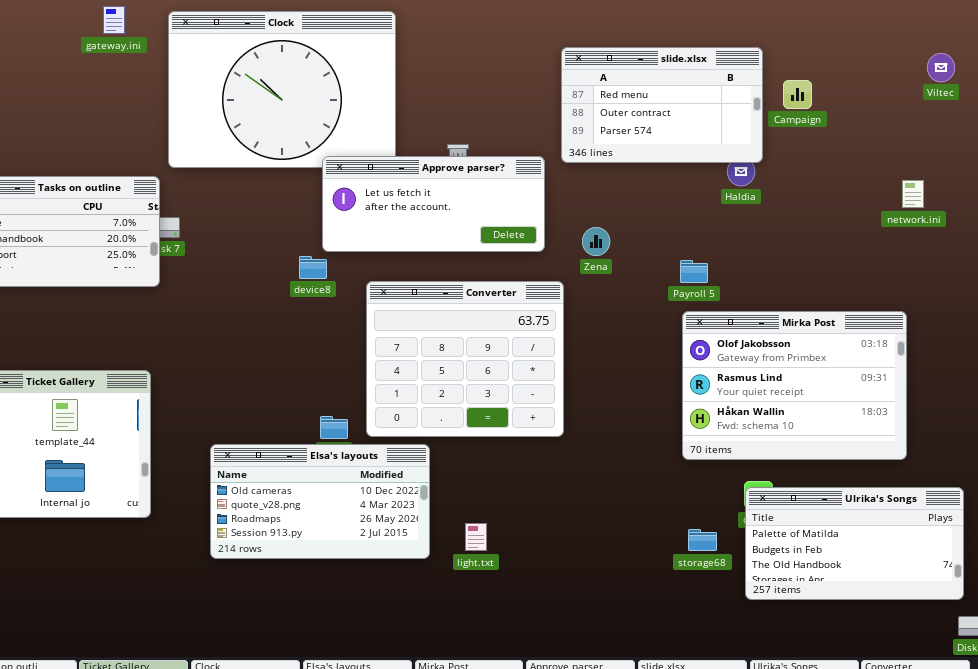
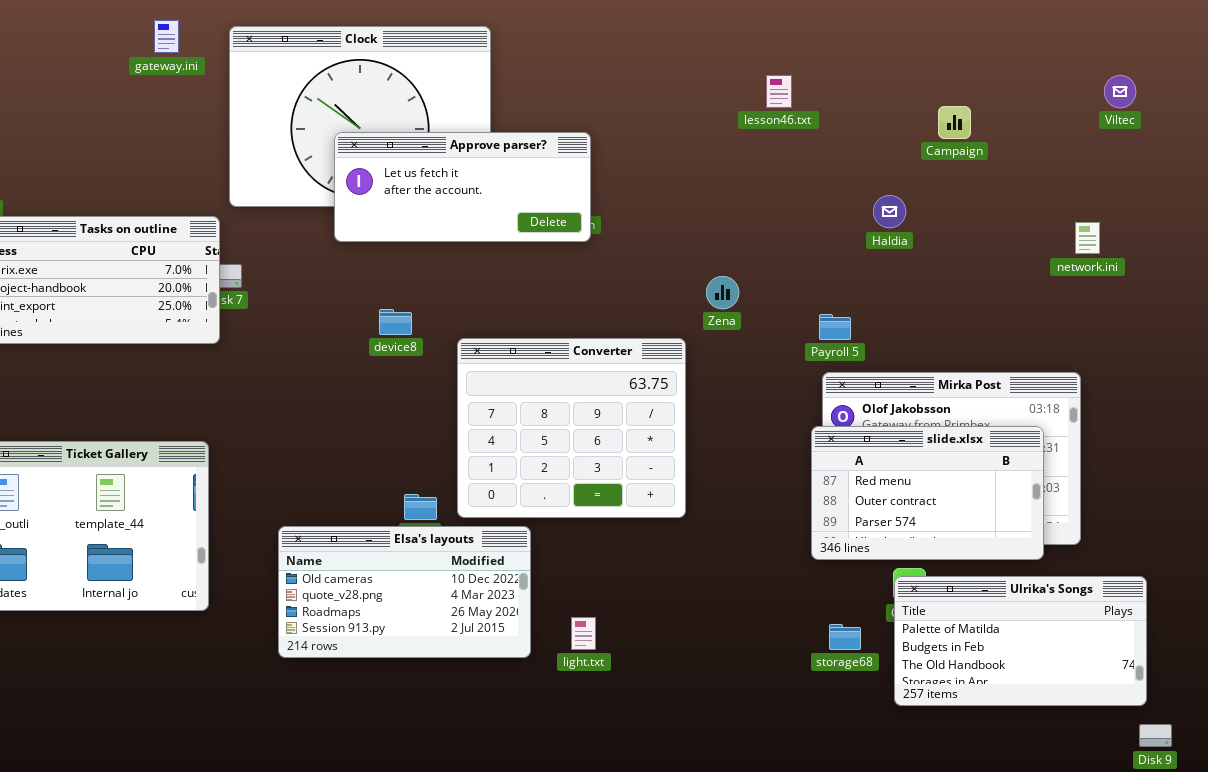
slide.xlsx: [561,47,763,163] -> [811,426,1044,560], moved
Approve parser?: [322,156,545,252] -> [334,132,591,242], moved

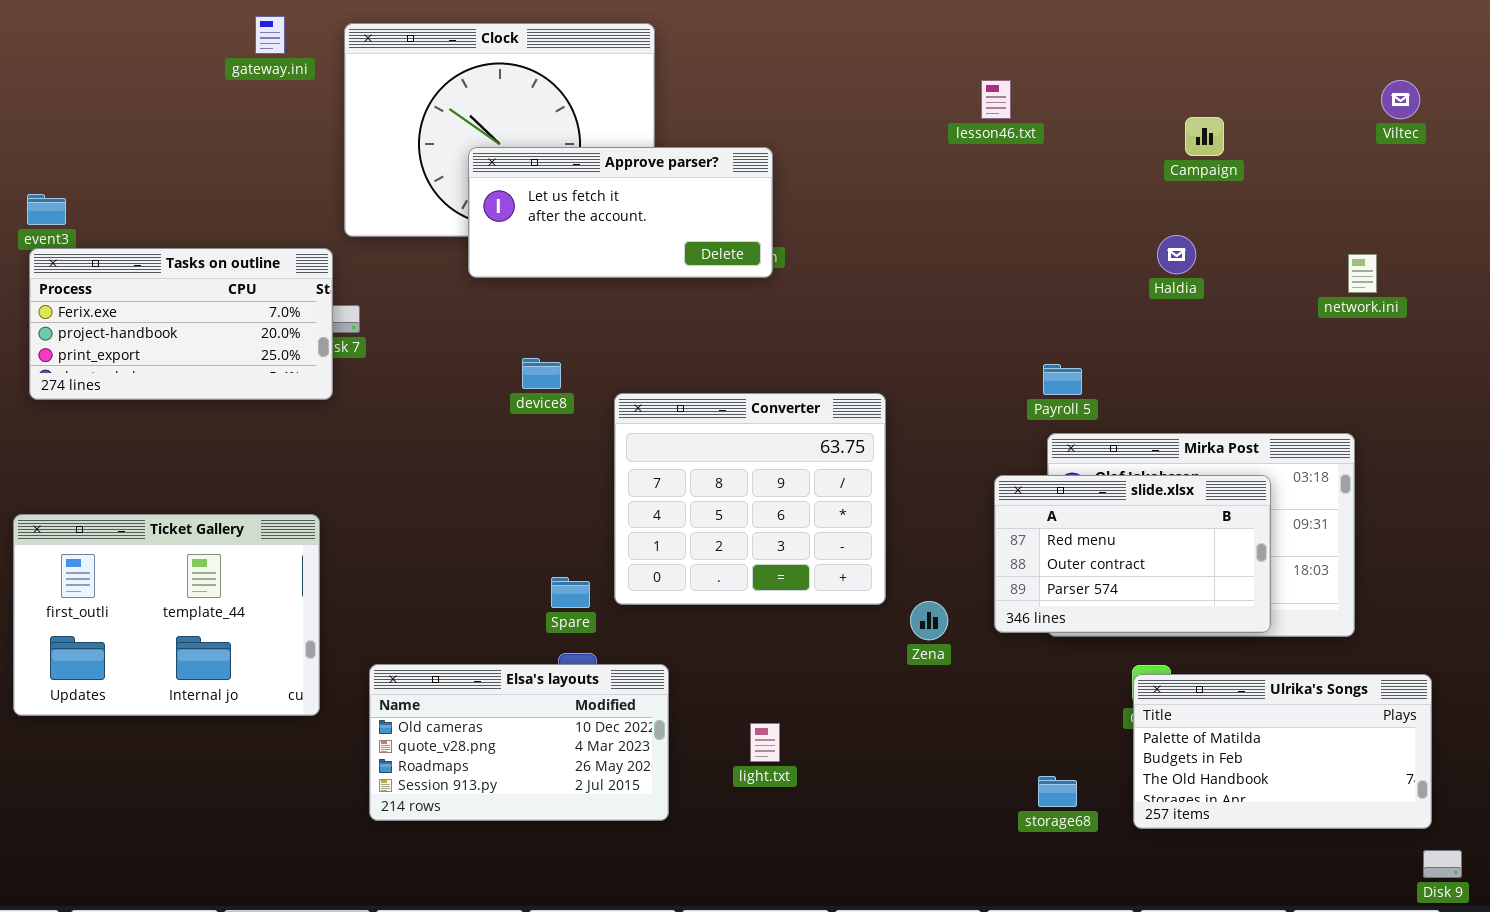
Haldia: [873,195,906,228] -> [1157,235,1196,274], moved
Zena: [706,276,739,309] -> [910,601,948,640], moved
slide.xlsx: [811,426,1044,560] -> [994,475,1271,633], moved
Elsa's layouts: [278,526,531,658] -> [369,664,669,821], moved
storage68: [829,624,861,650] -> [1038,776,1077,807], moved

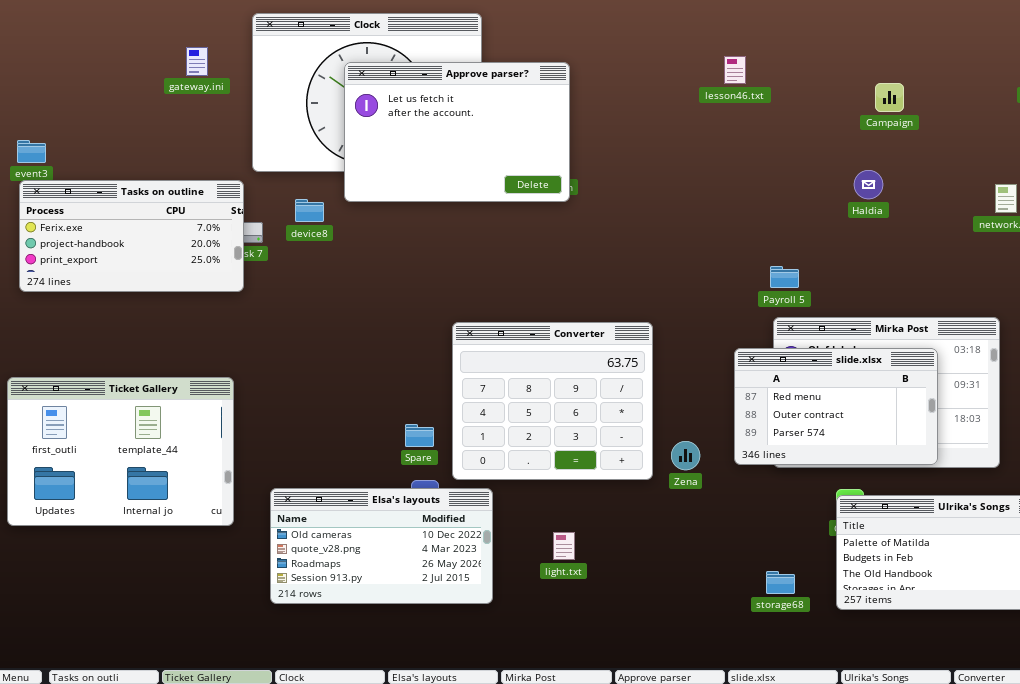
gateway.ini: [255,16,285,54] -> [186,47,208,76], moved
Approve parser?: [468,147,773,278] -> [344,62,570,202], resized
device8: [522,358,561,389] -> [295,199,324,222], moved
Converter: [614,393,886,605] -> [452,322,653,480], moved

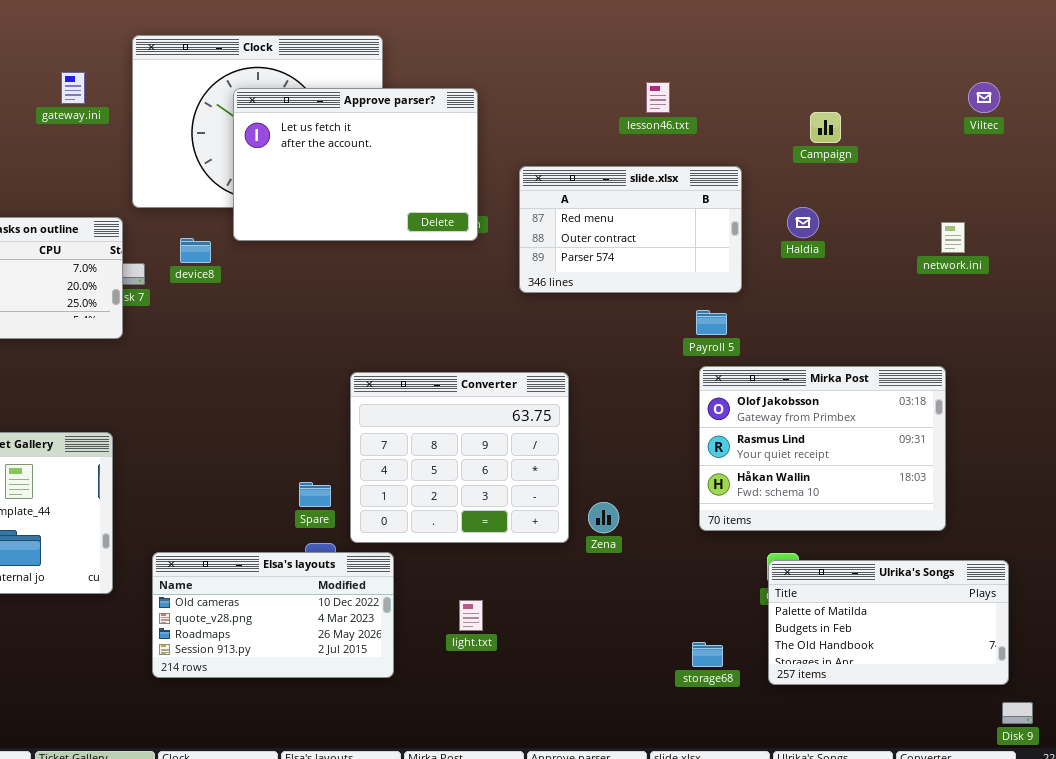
slide.xlsx: [734,348,938,465] -> [519,166,742,293], moved

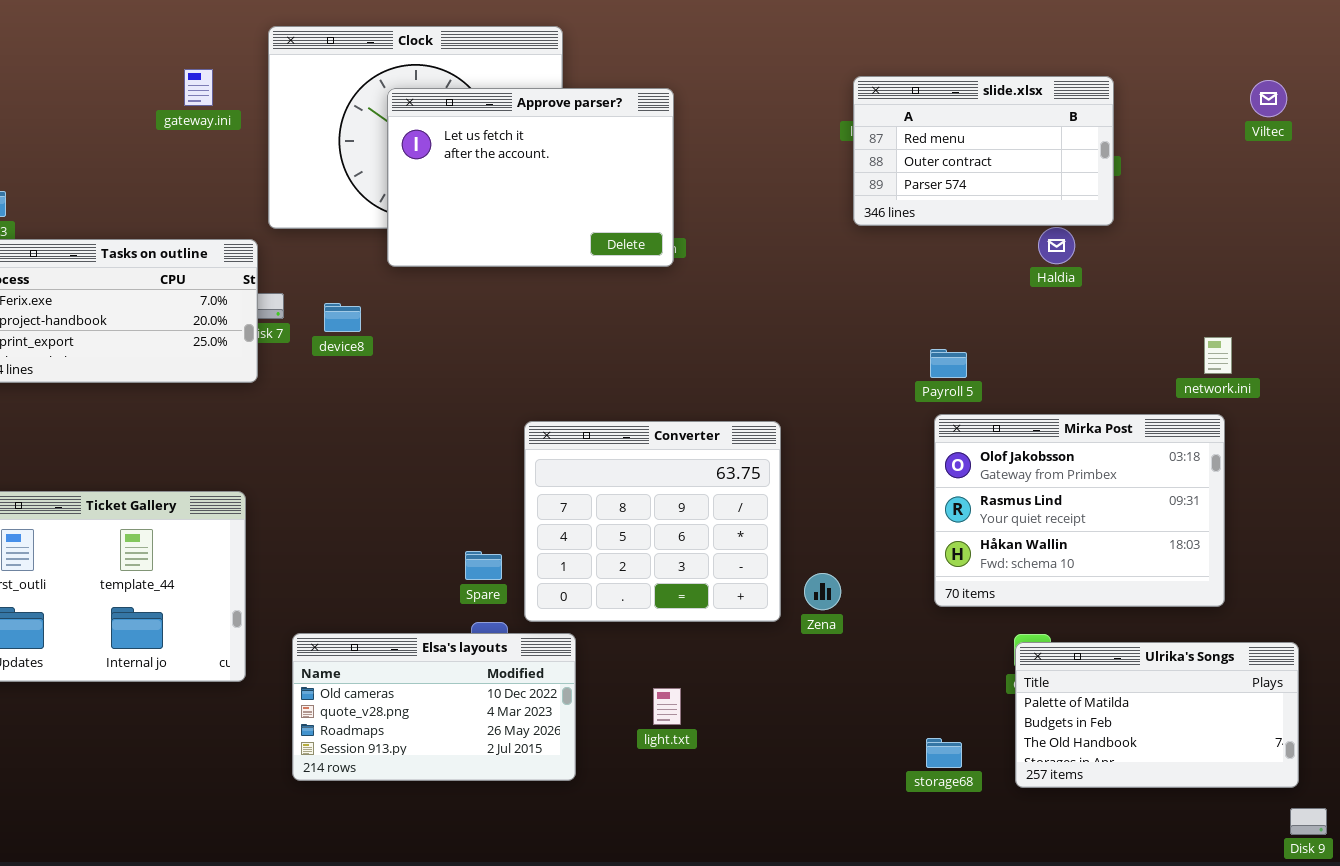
slide.xlsx: [519,166,742,293] -> [853,76,1114,226], moved
network.ini: [941,222,965,253] -> [1204,337,1232,374], moved
device8: [180,238,211,263] -> [324,303,361,332], moved

